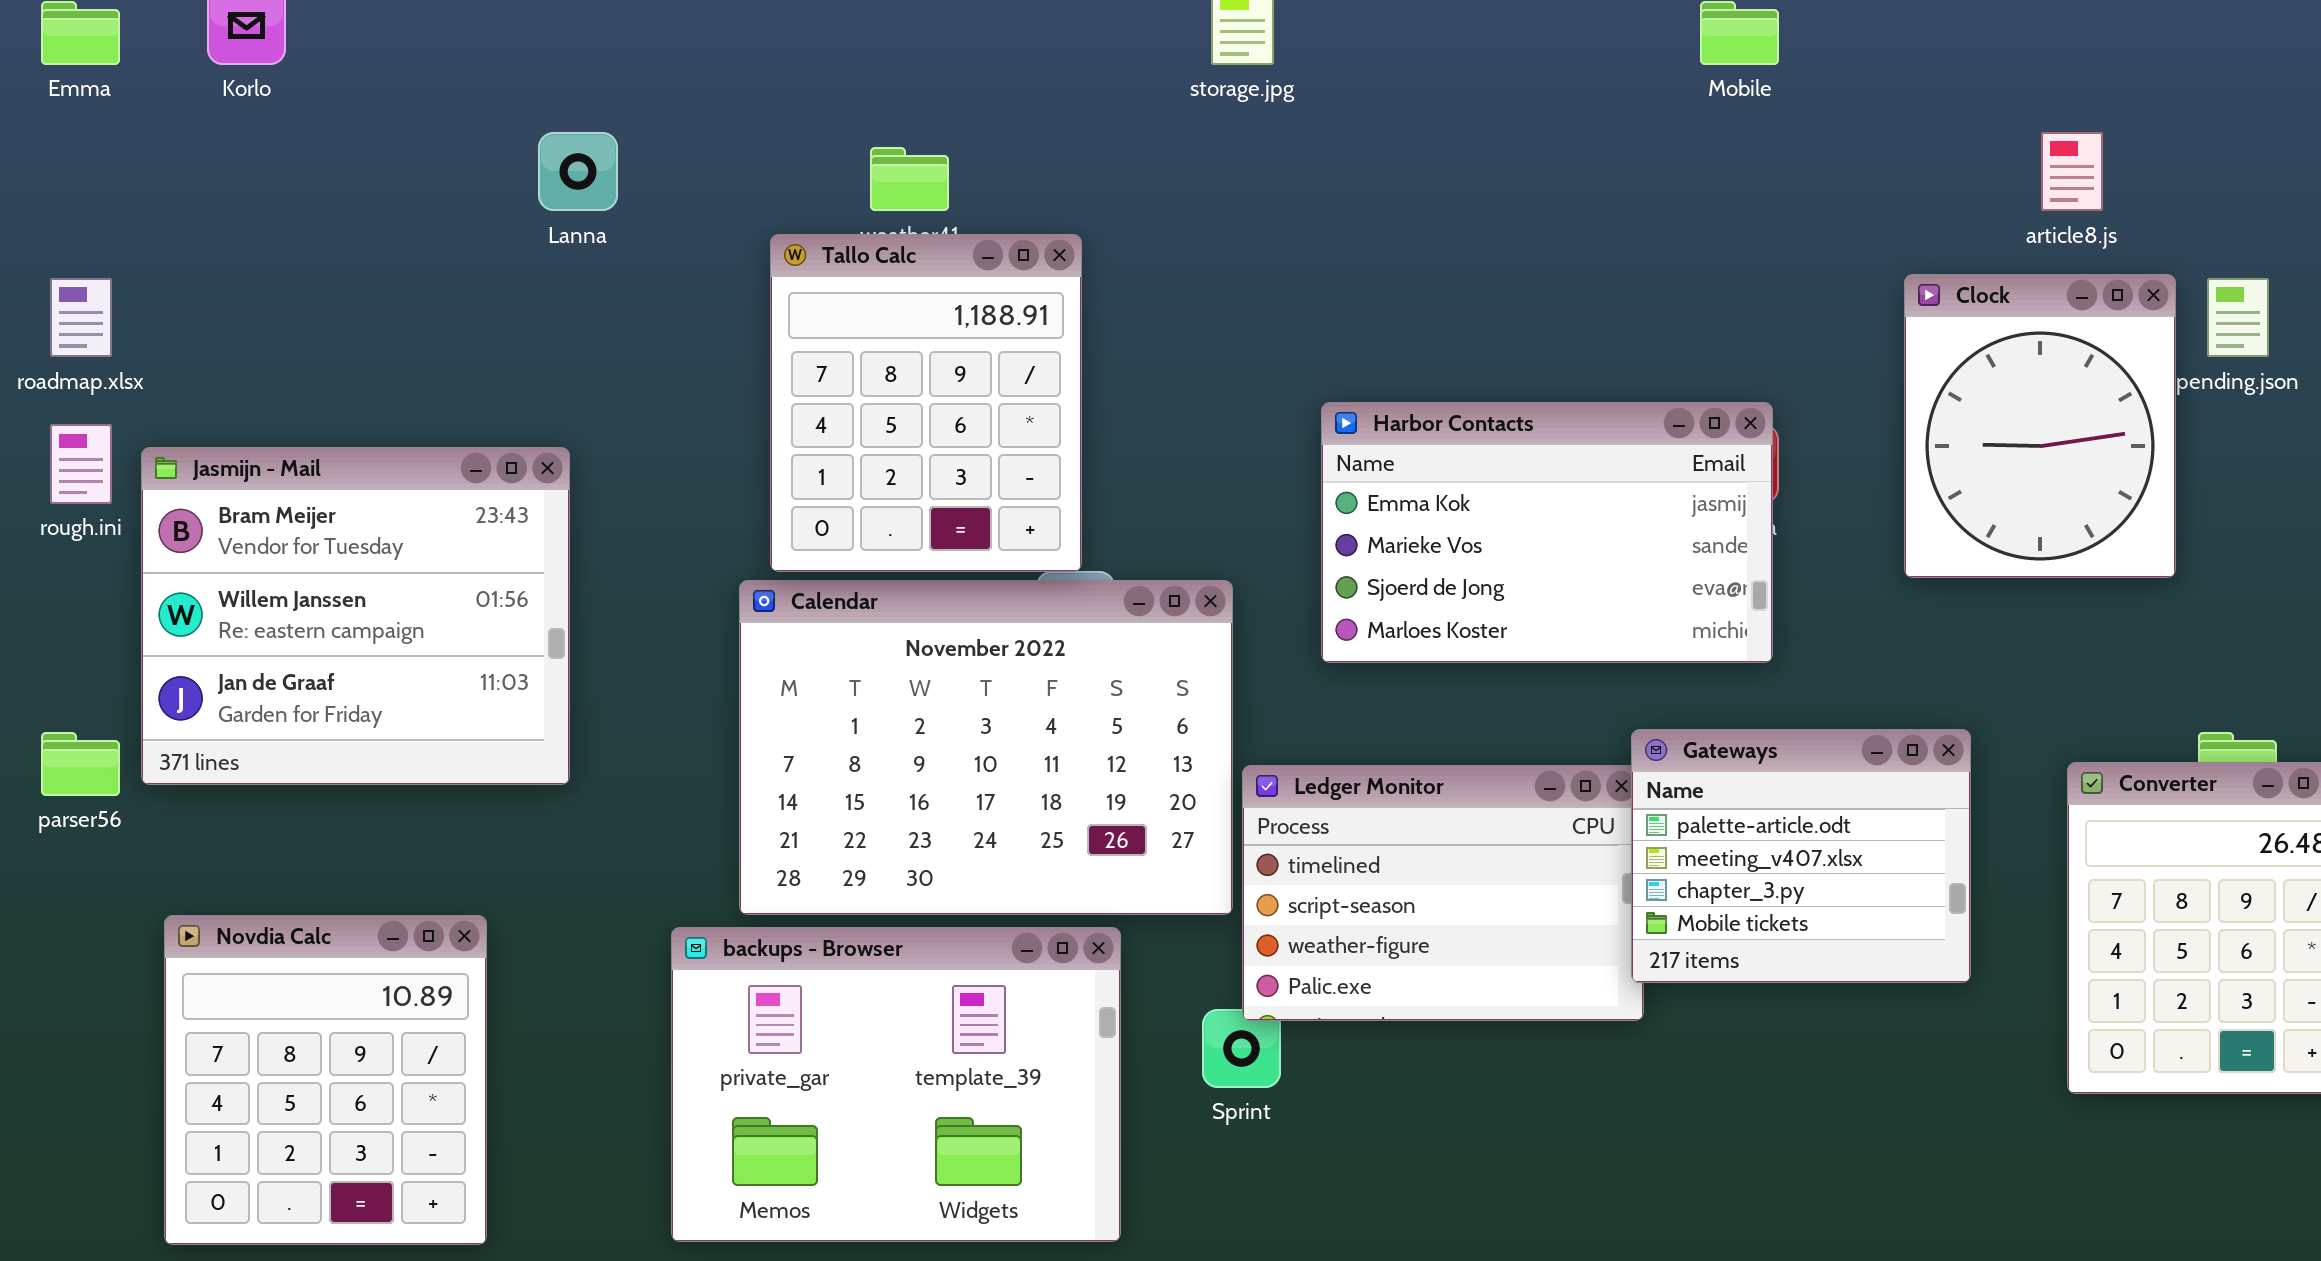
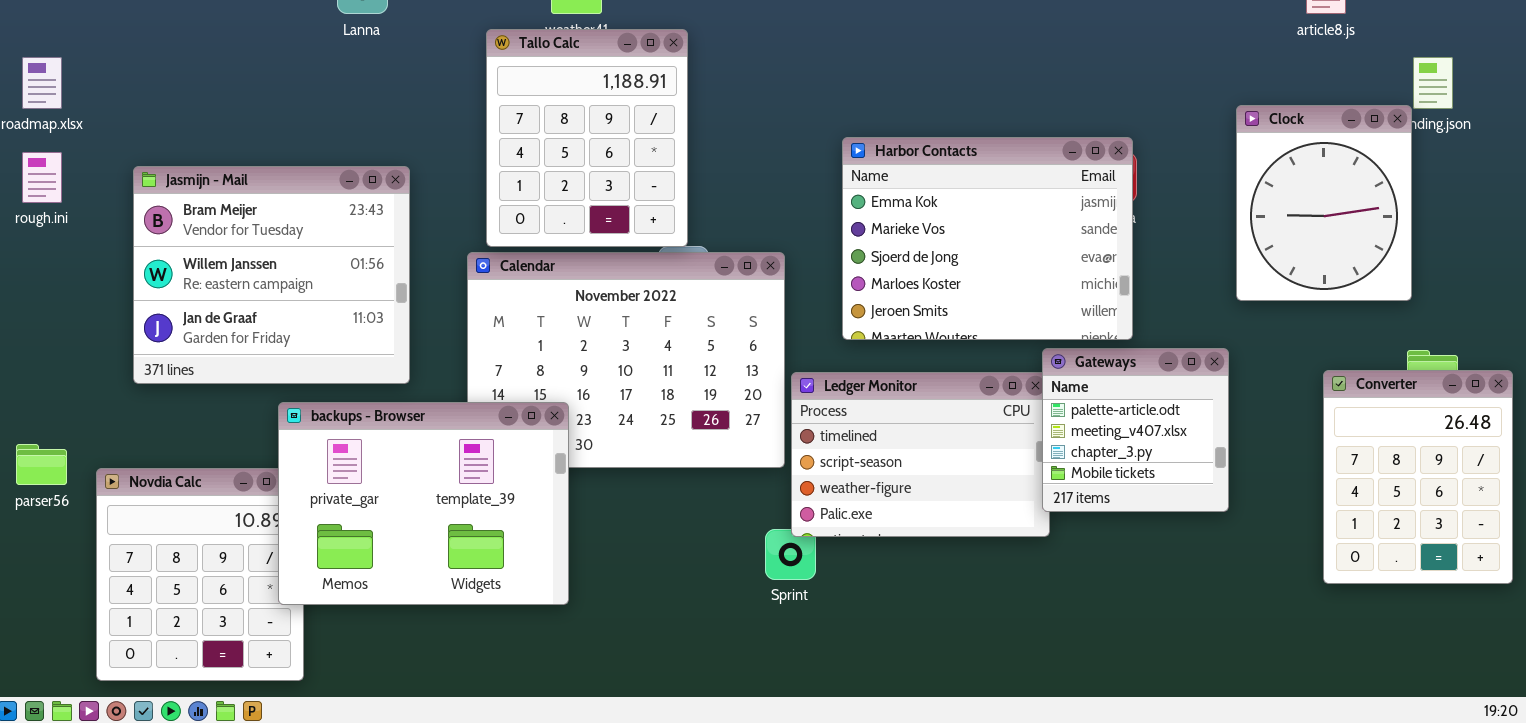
Clock: [1904,274,2176,578] -> [1236,105,1412,301], moved
Harbor Contacts: [1321,402,1773,663] -> [842,137,1133,340], resized
Jasmijn - Mail: [141,447,570,785] -> [133,166,410,384], moved
Gateways: [1631,729,1971,983] -> [1042,348,1229,512], resized
parser56: [41,732,120,796] -> [16,444,67,485], moved
backups - Browser: [671,927,1121,1242] -> [278,402,569,605], moved

